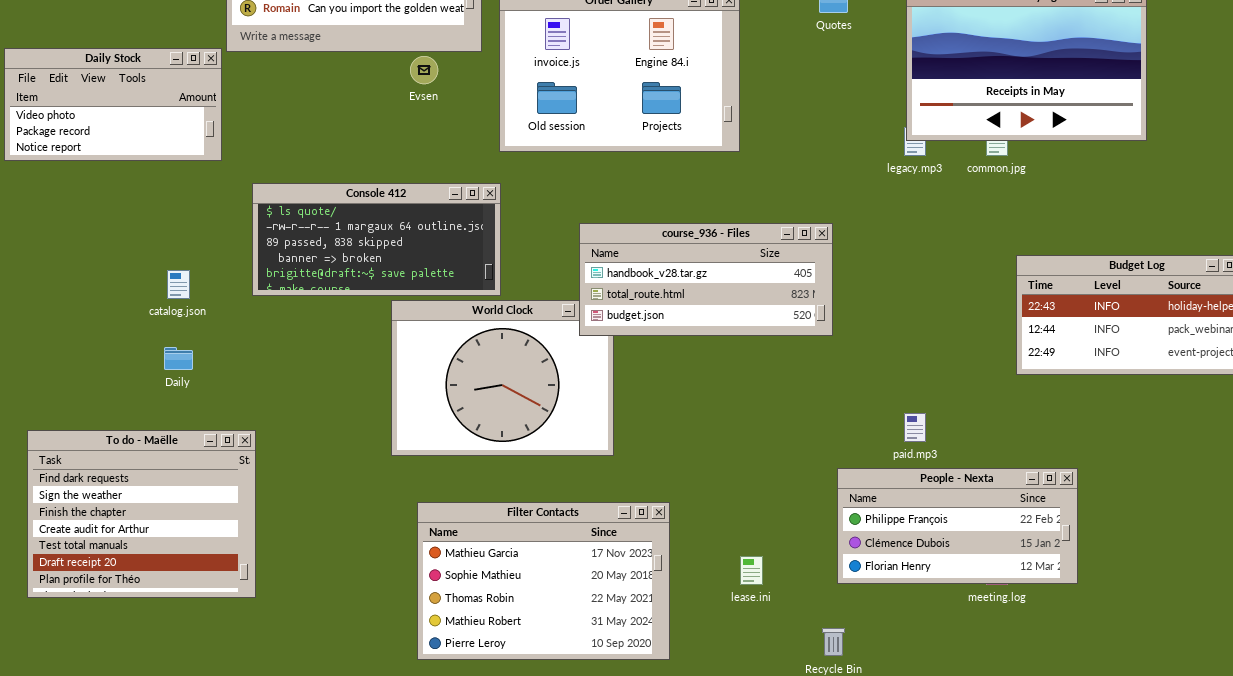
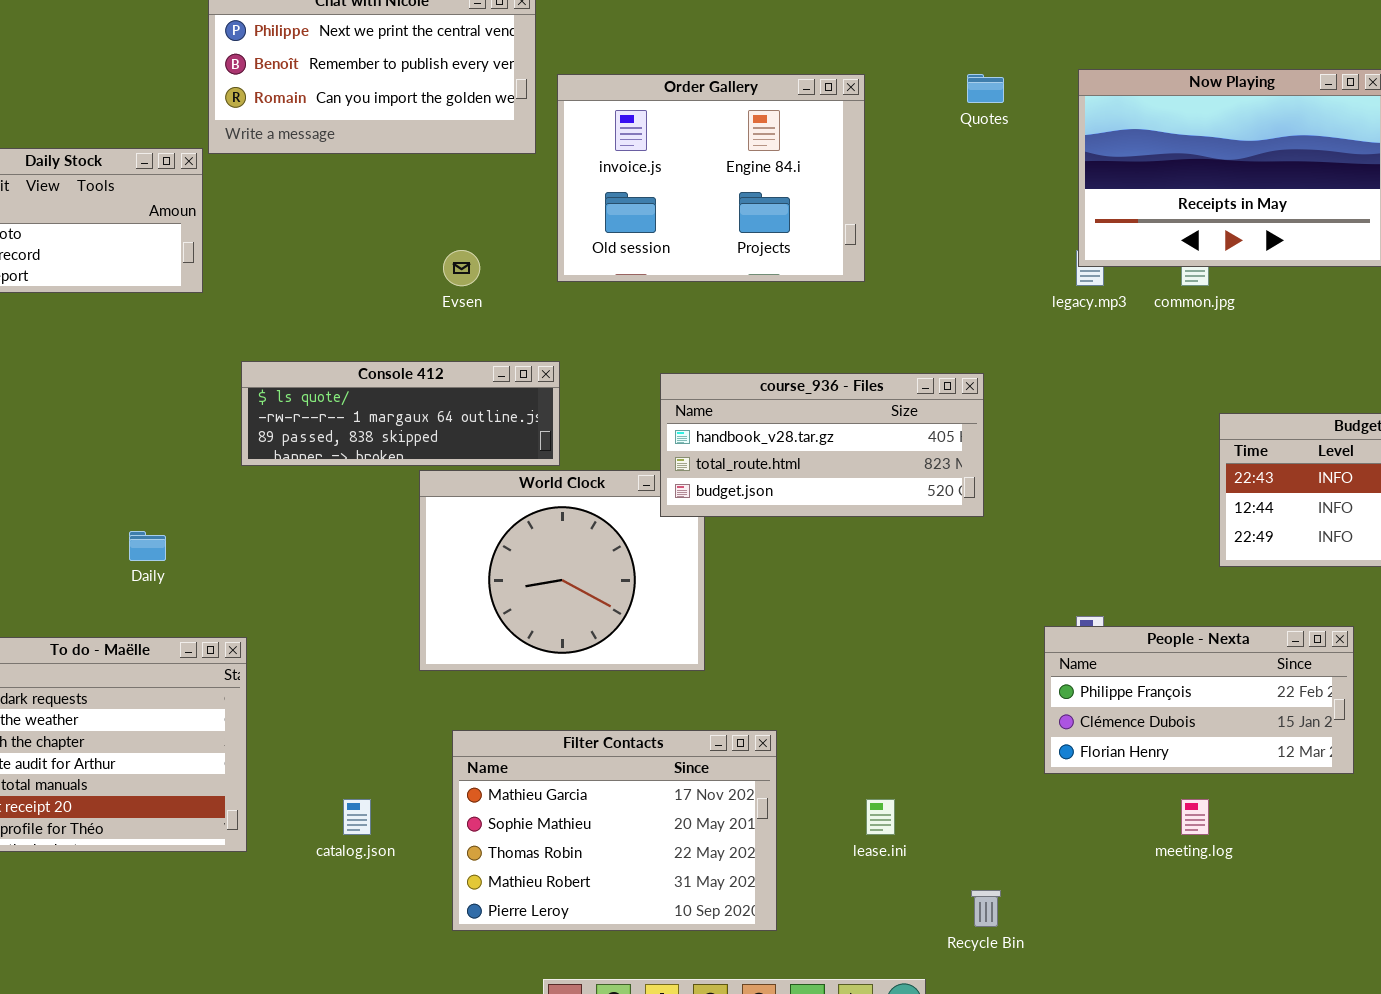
Evsen: [410,56,438,84] -> [443,250,480,286], moved
Console 412: [252,183,501,296] -> [241,361,560,466], resized
catalog.json: [167,270,190,299] -> [343,799,371,835], moved
People - Nexta: [837,468,1078,584] -> [1044,626,1354,774], moved

